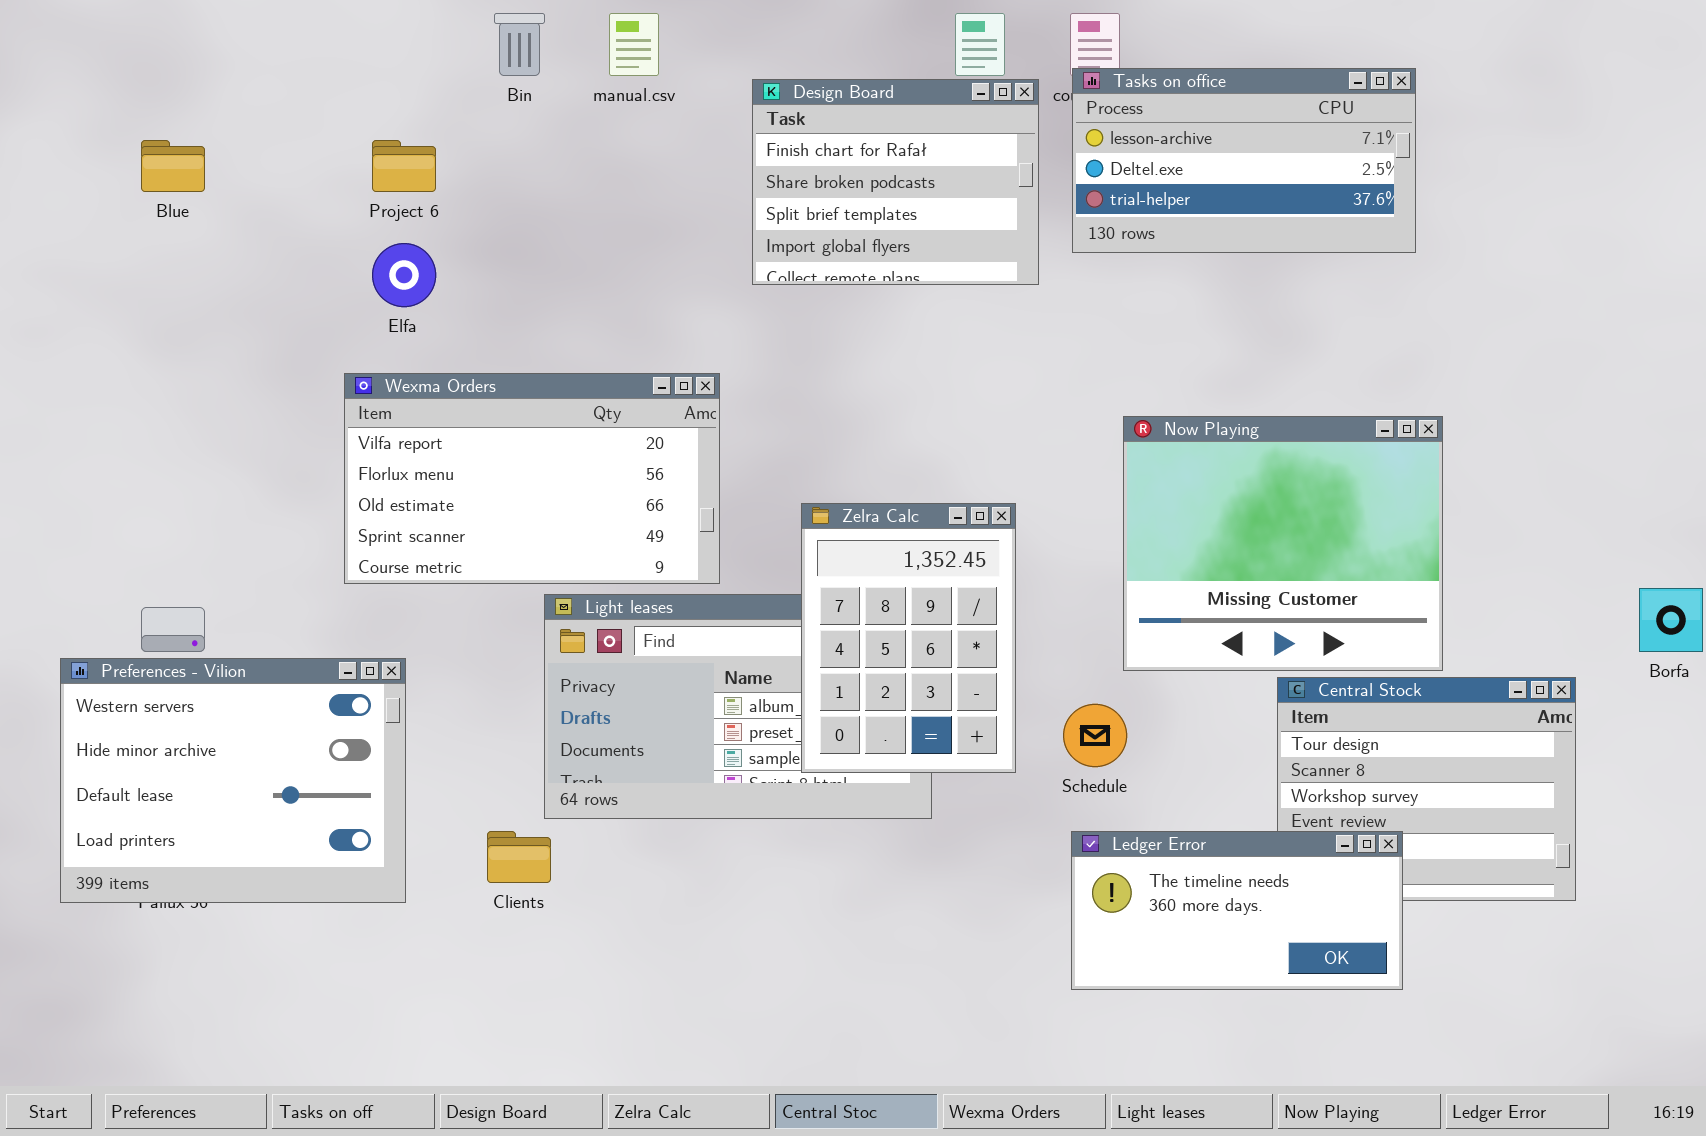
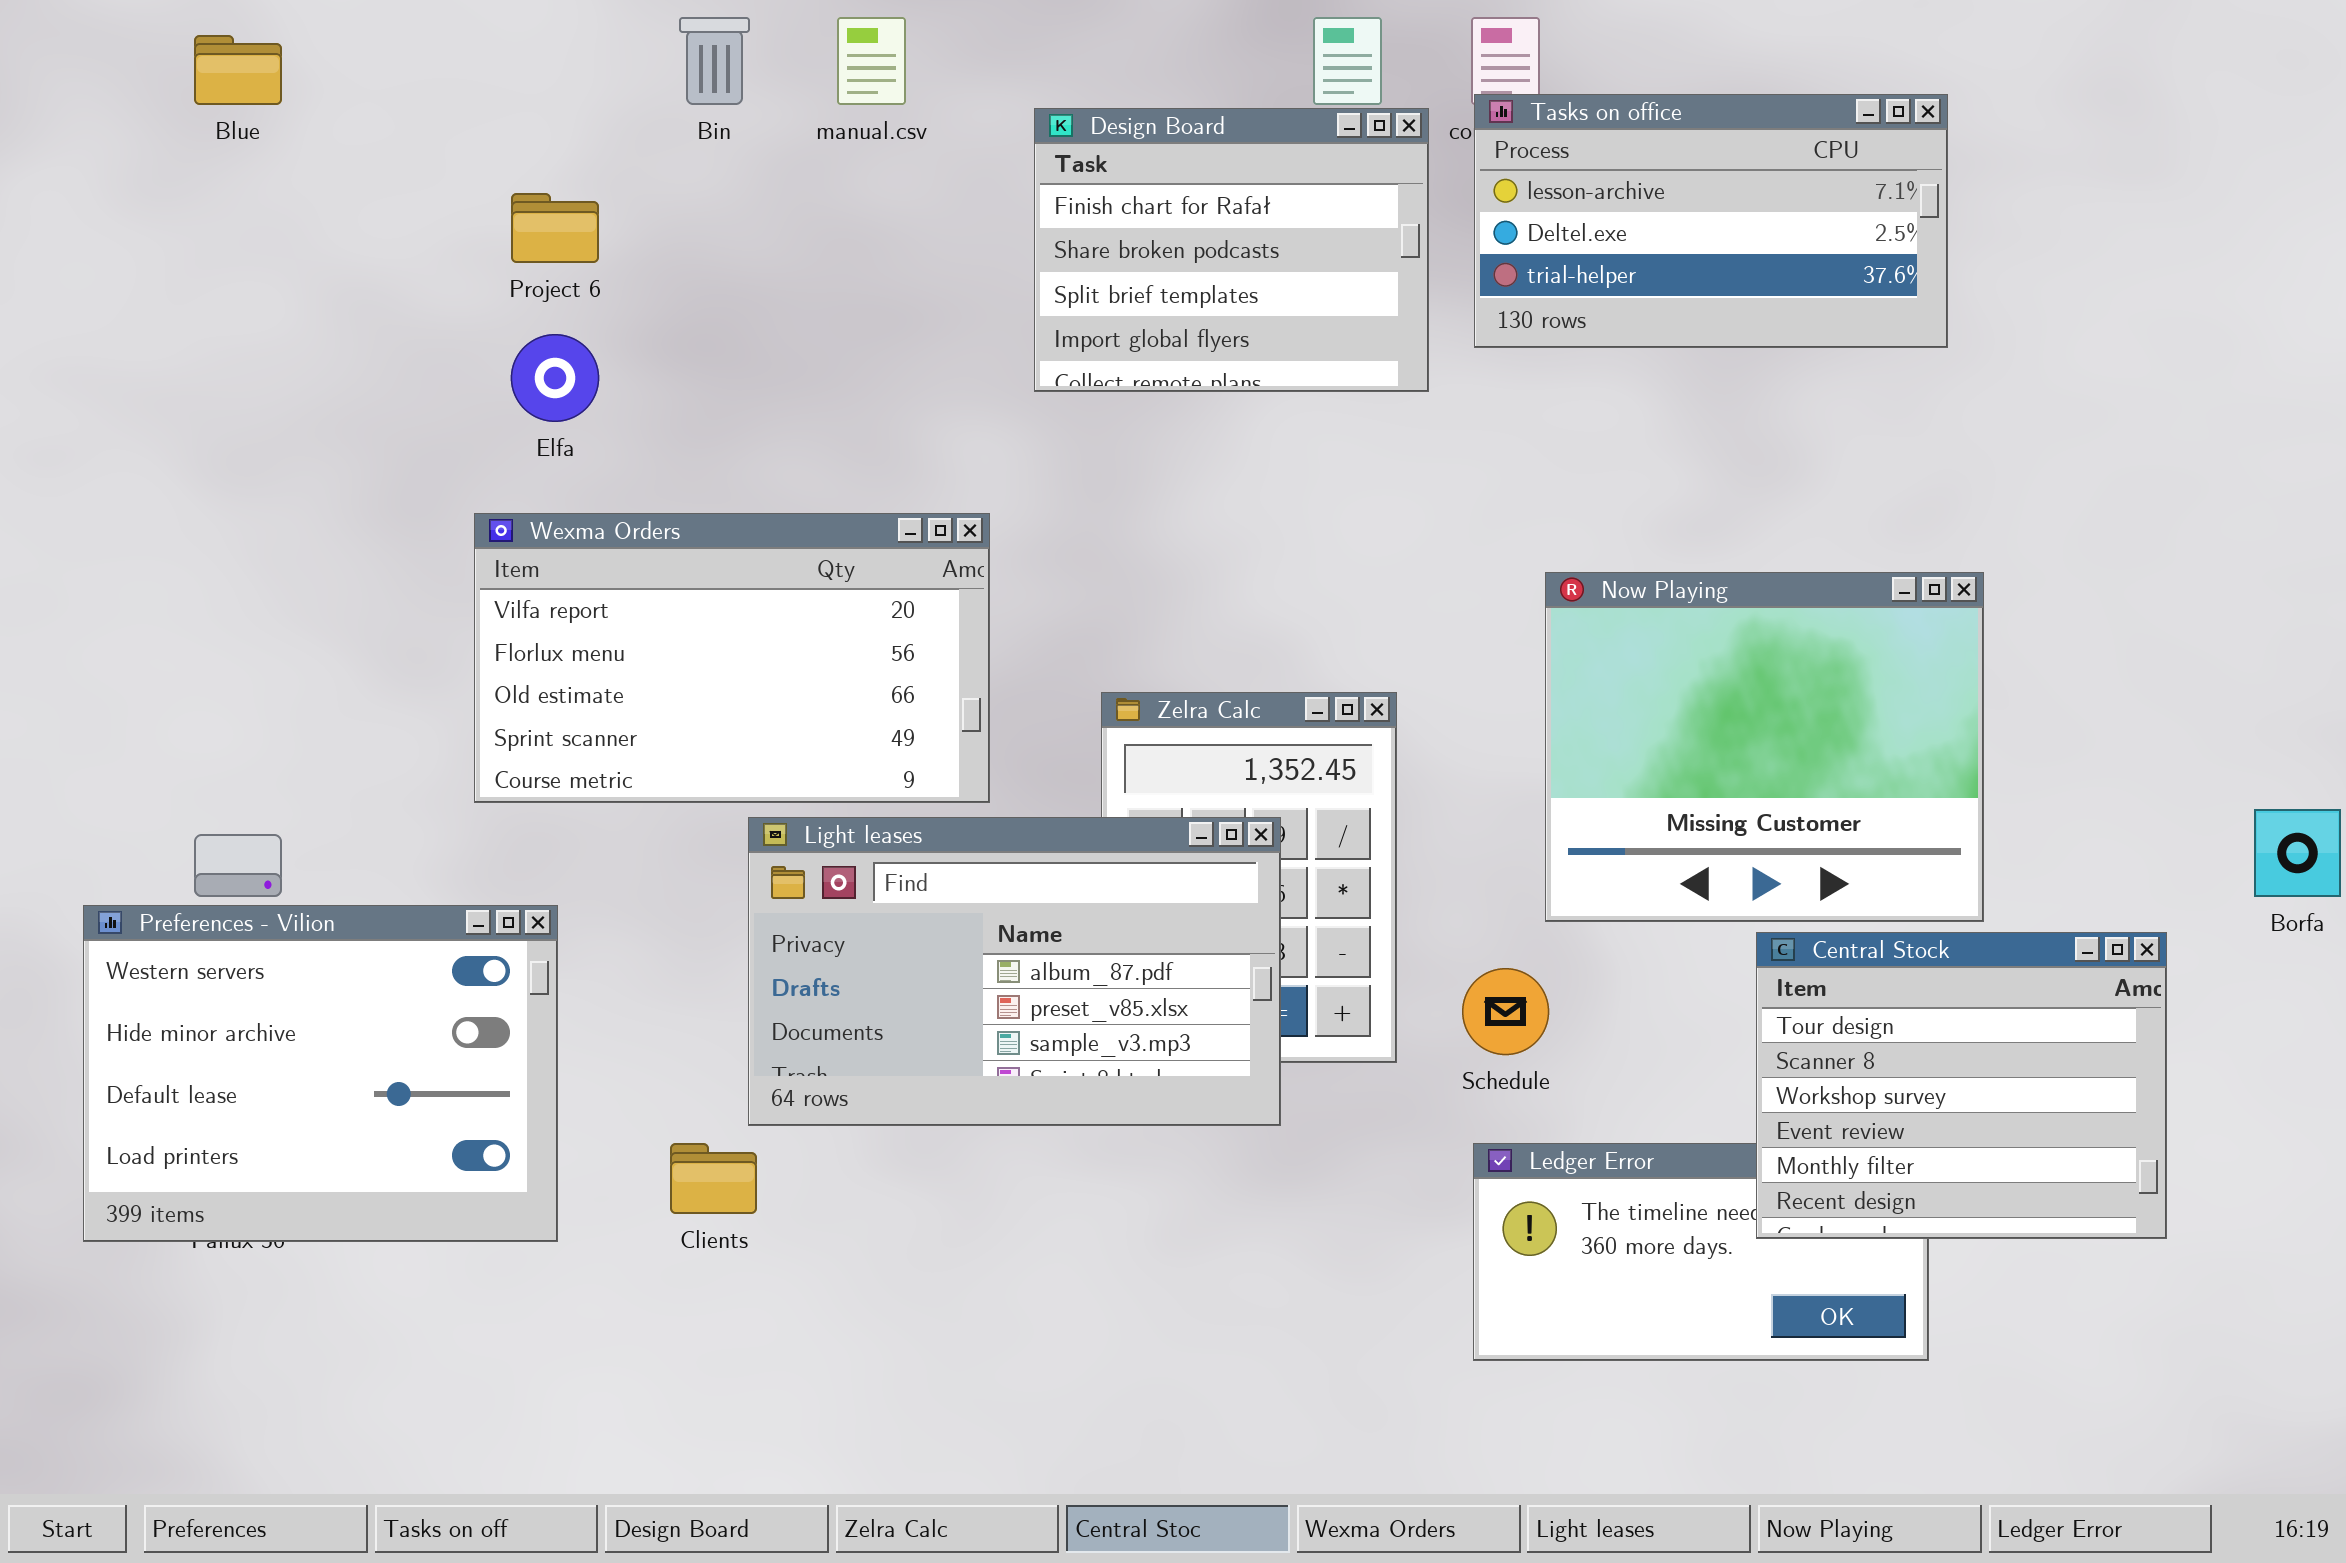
Blue: [141,140,205,192] -> [194,35,282,105], moved
Light leases: [544,594,932,819] -> [748,817,1281,1126], raised
Central Stock: [1277,677,1576,901] -> [1756,932,2167,1239], raised

